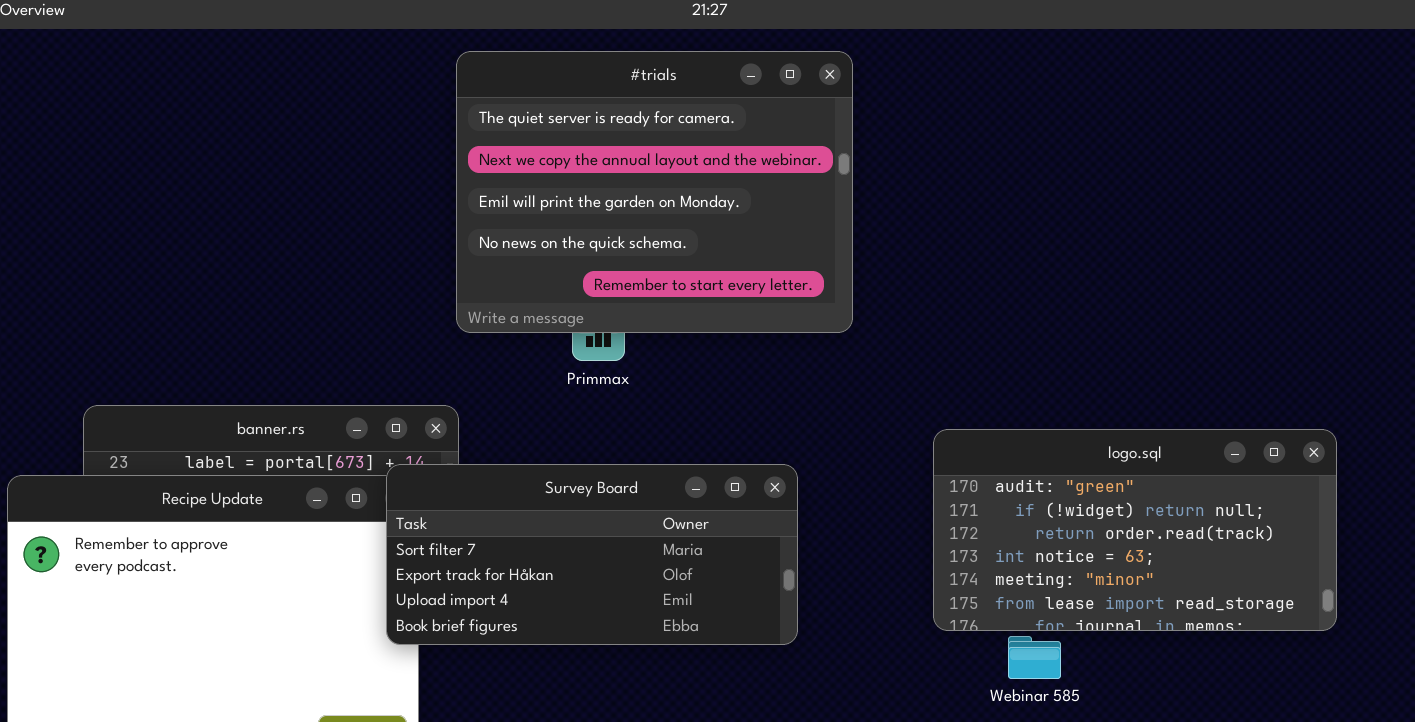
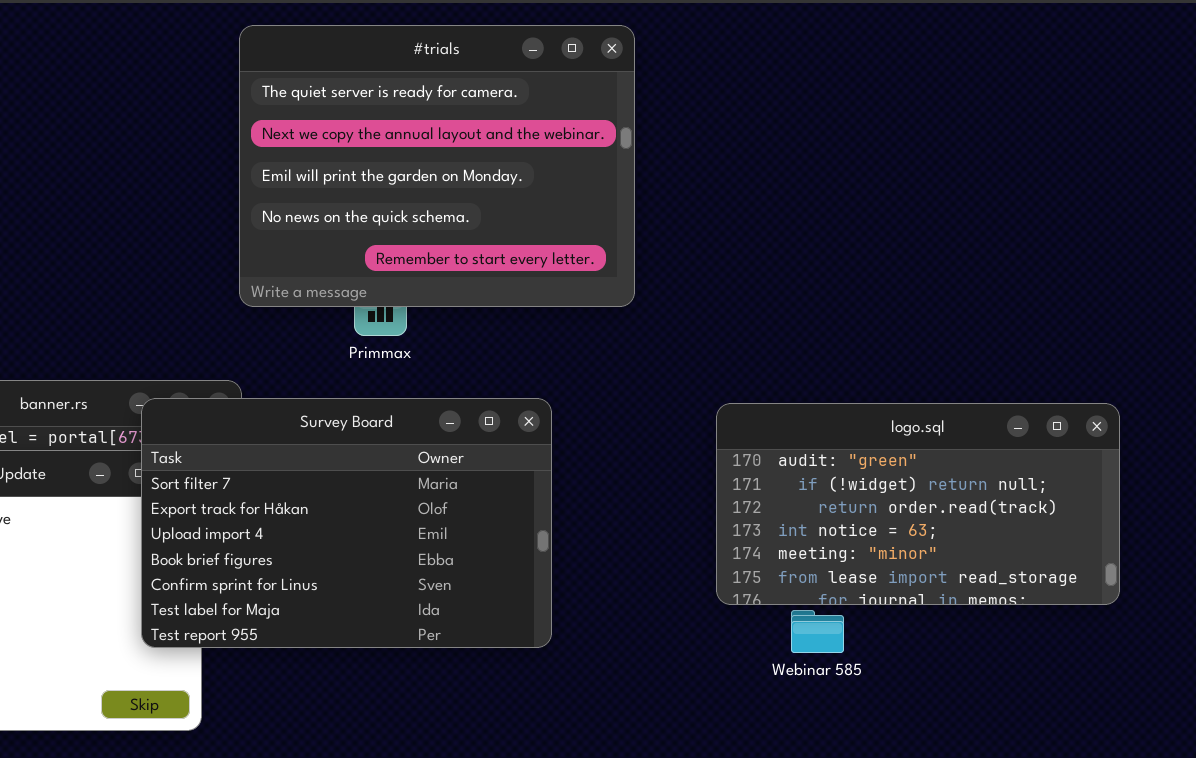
Survey Board: [386,464,798,645] -> [141,398,552,648], moved, resized

